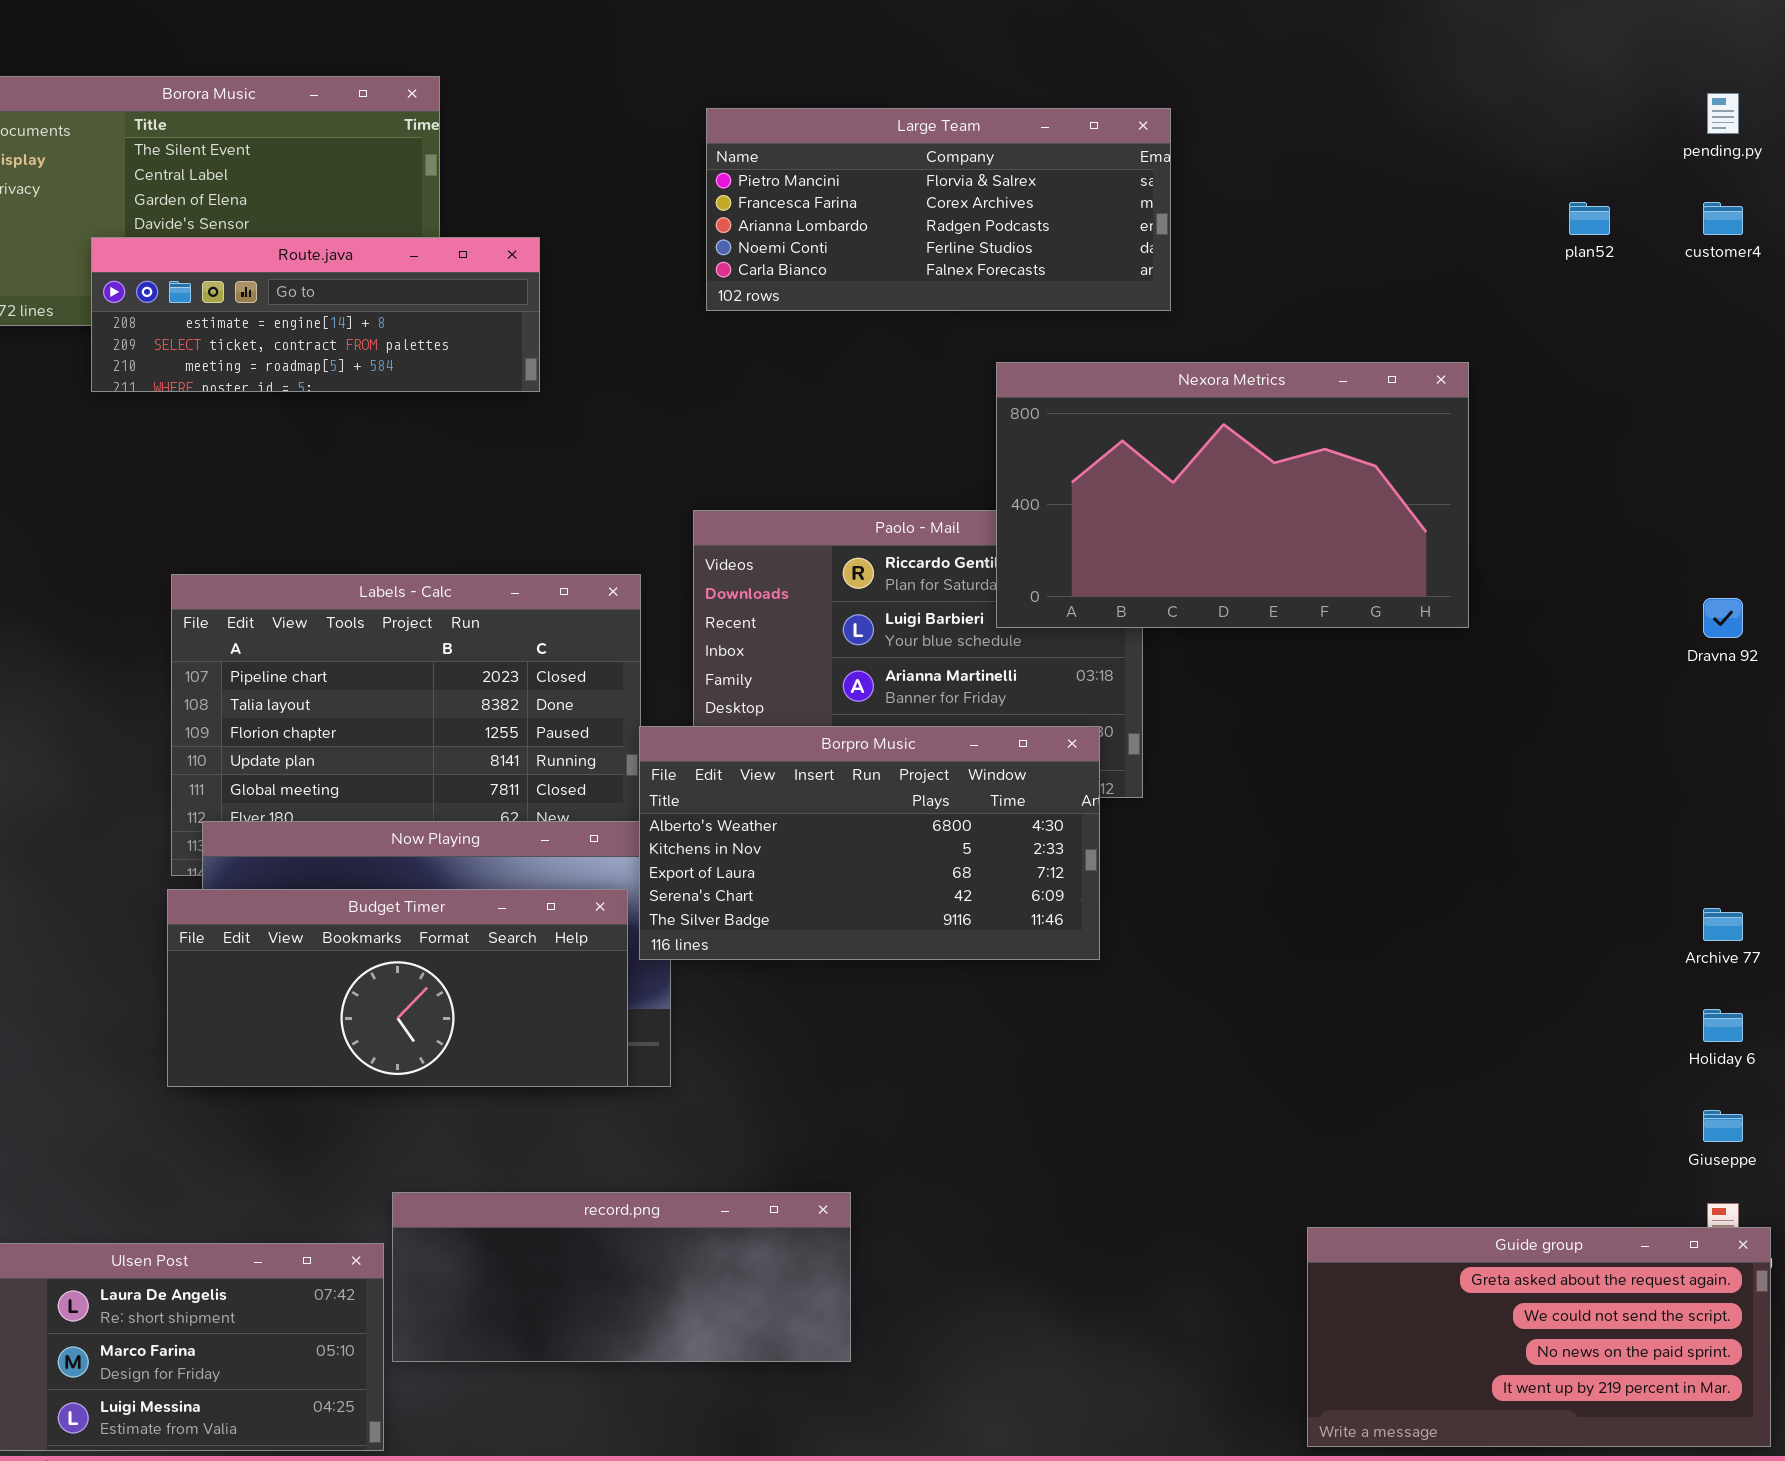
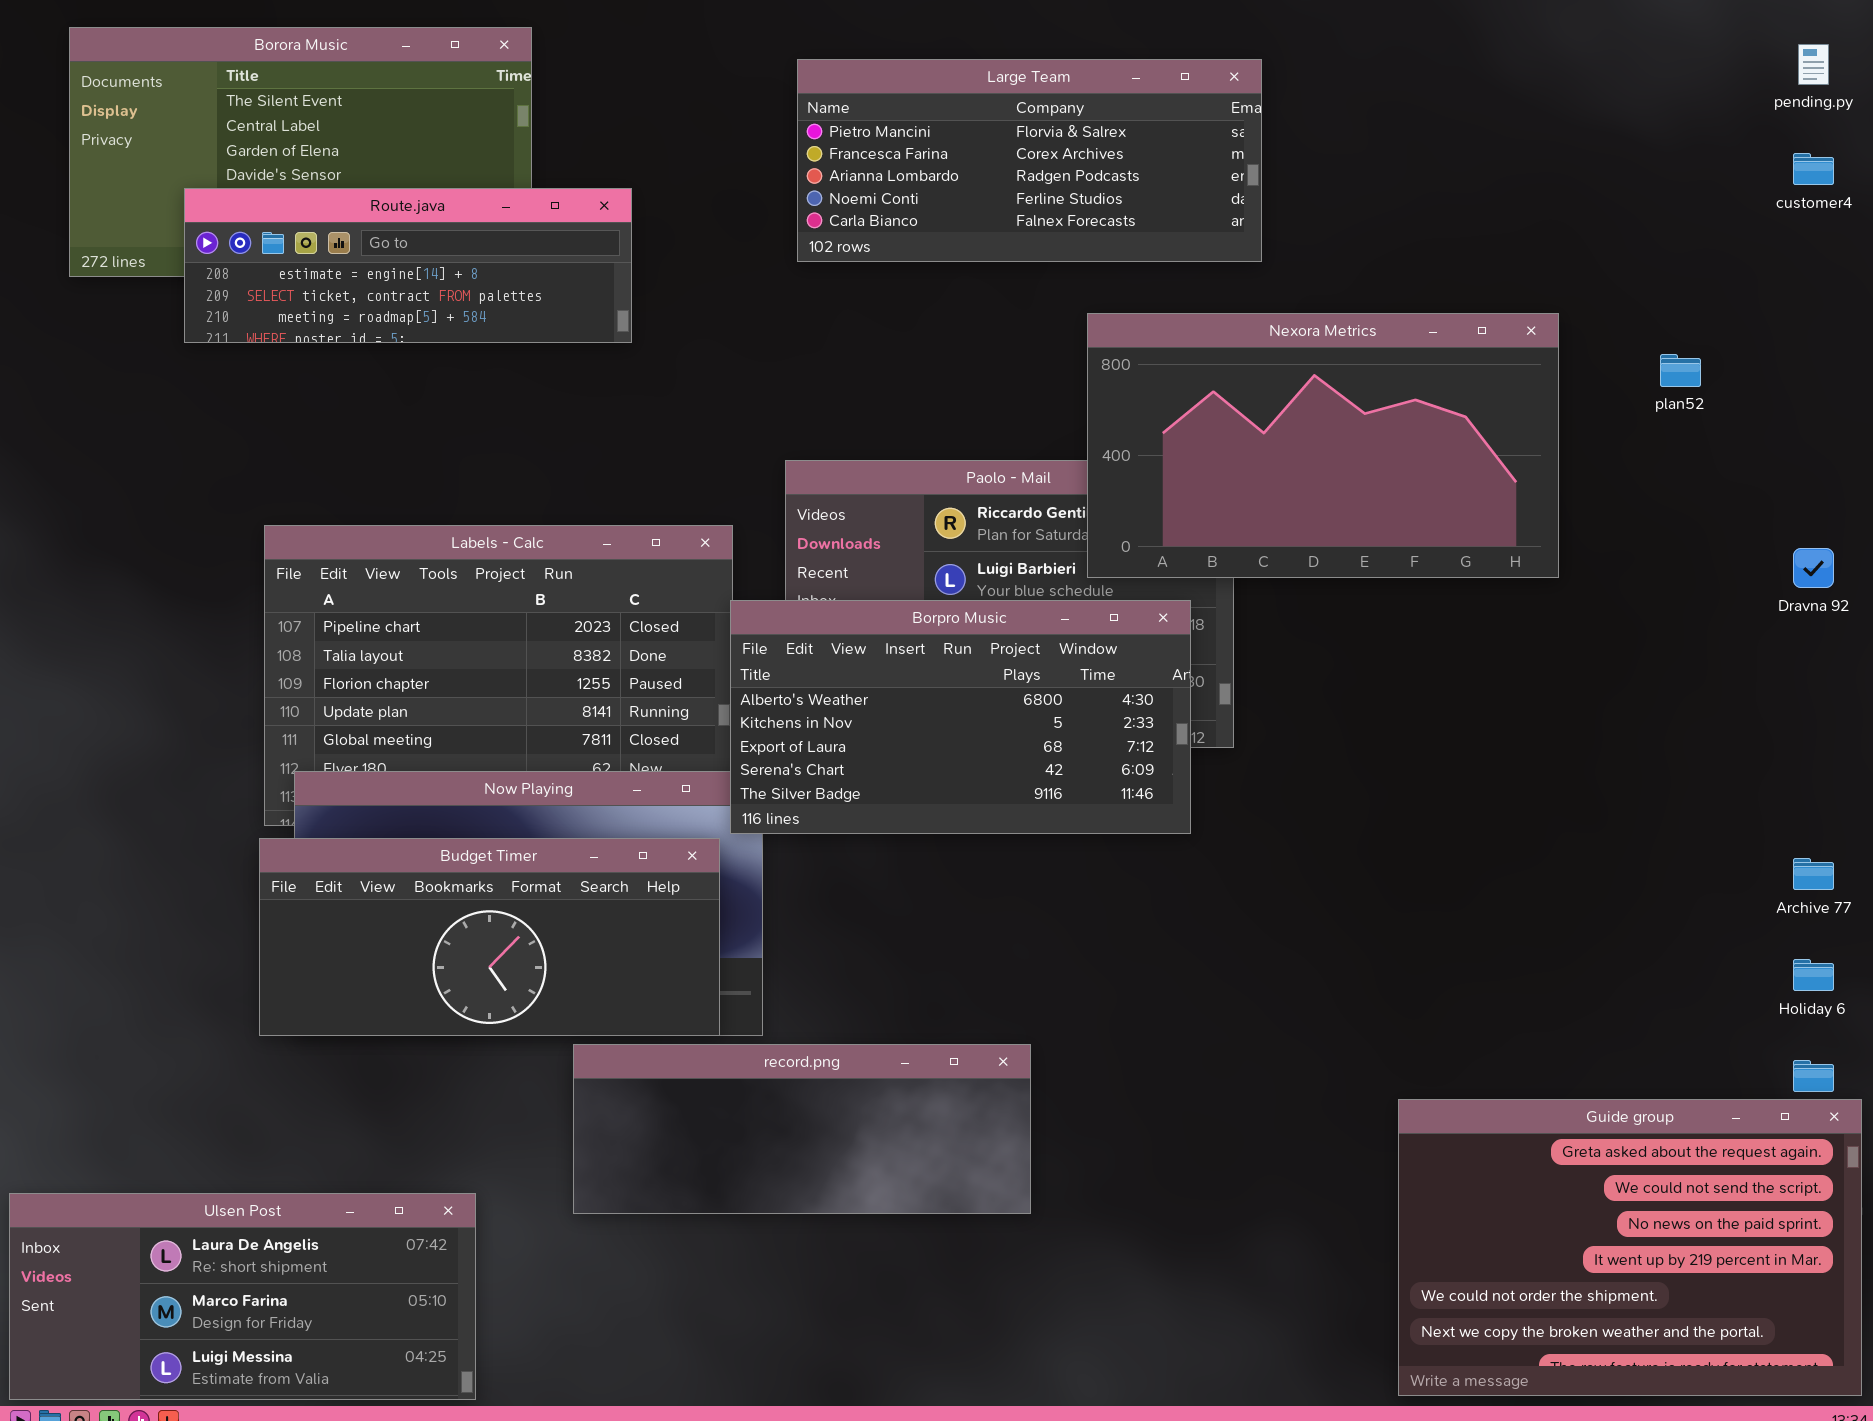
plan52: [1569,202,1610,235] -> [1660,354,1701,387], moved
Borpro Music: [639,726,1100,960] -> [730,600,1191,834], moved
record.png: [392,1192,851,1362] -> [573,1044,1031,1214], moved
Guide group: [1307,1227,1771,1447] -> [1398,1099,1862,1396], resized

